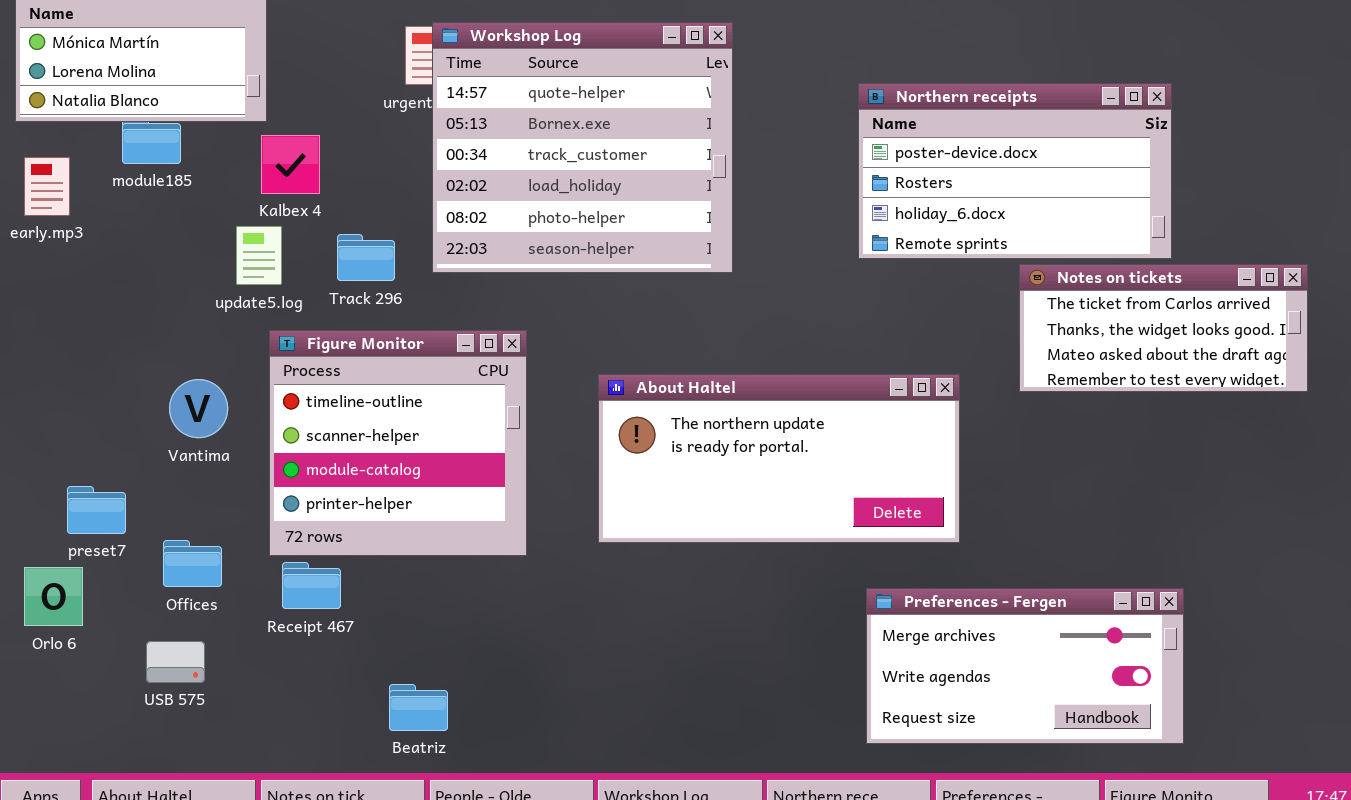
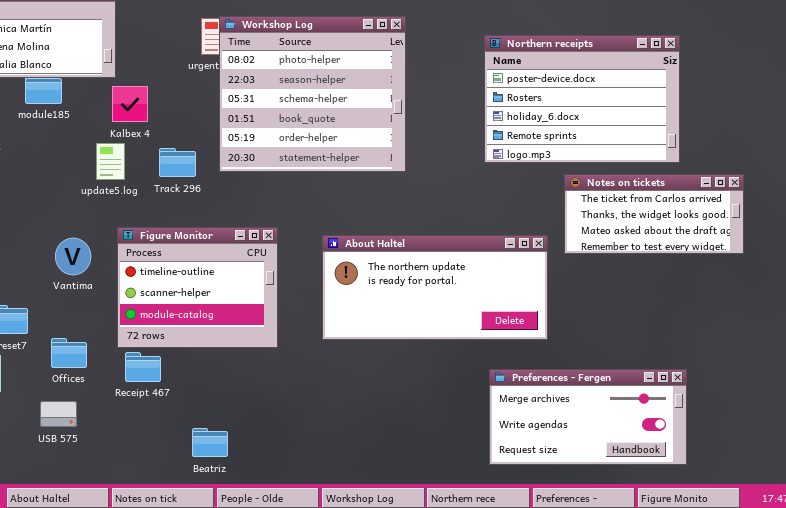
Workshop Log: [432,22,733,273] -> [219,16,406,172], scrolled down 4 rows
Northern receipts: [858,83,1172,259] -> [484,35,680,163], resized
Notes on tickets: [1019,264,1308,392] -> [564,174,744,254], moved
Figure Monitor: [269,330,527,556] -> [117,227,278,348], resized

